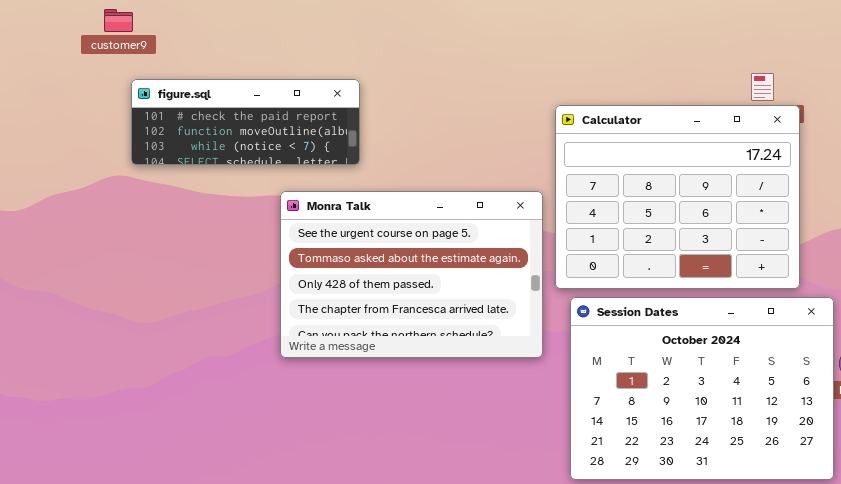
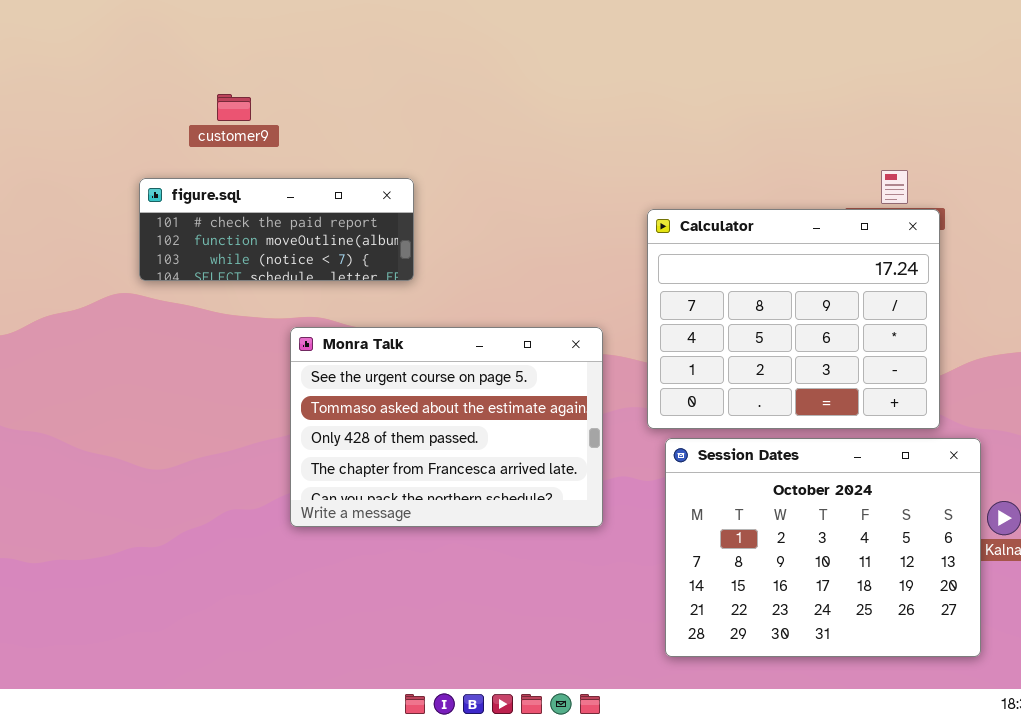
customer9: [104,9,133,32] -> [217,94,251,121], moved
Monra Talk: [280,191,543,358] -> [290,327,603,527], moved

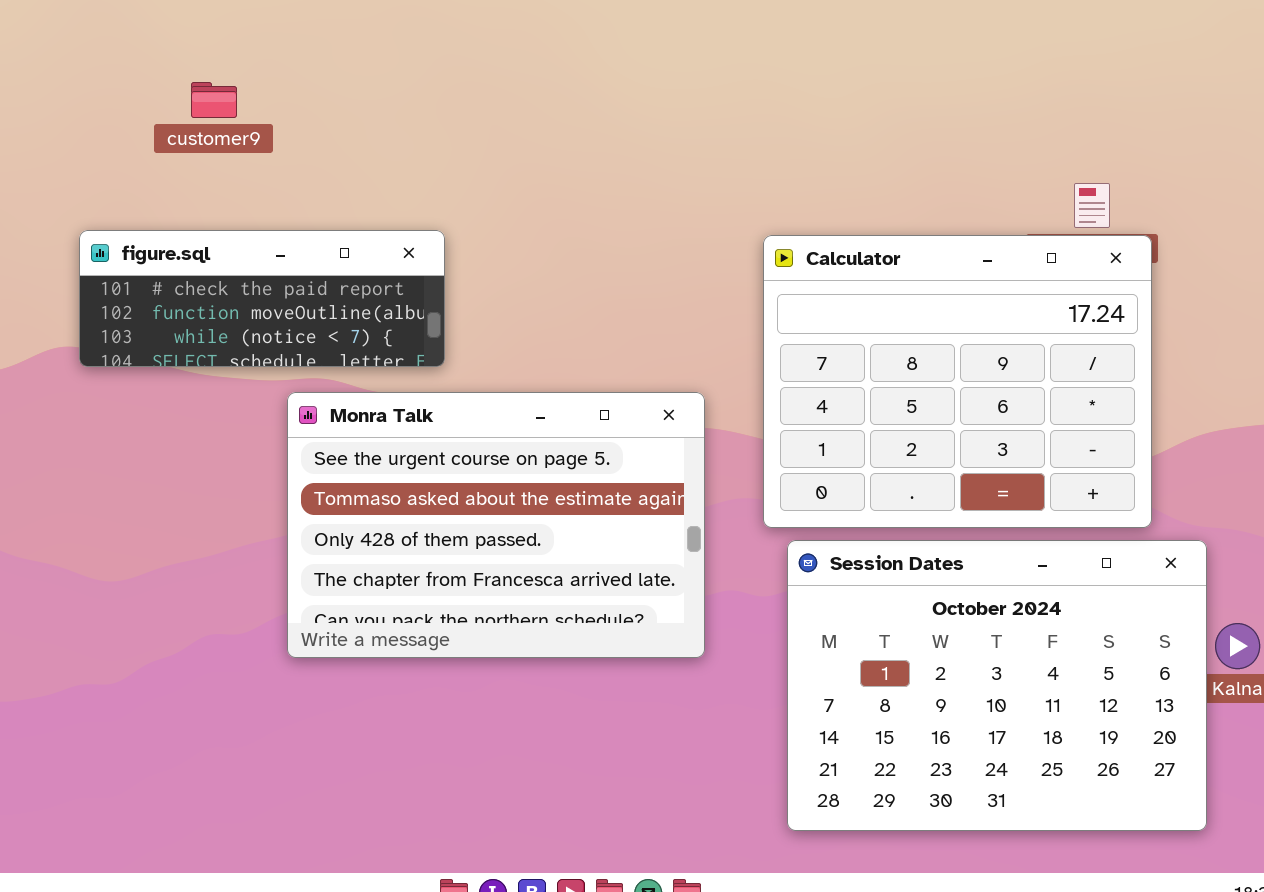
figure.sql: [139,178,414,281] -> [79,230,445,367], moved

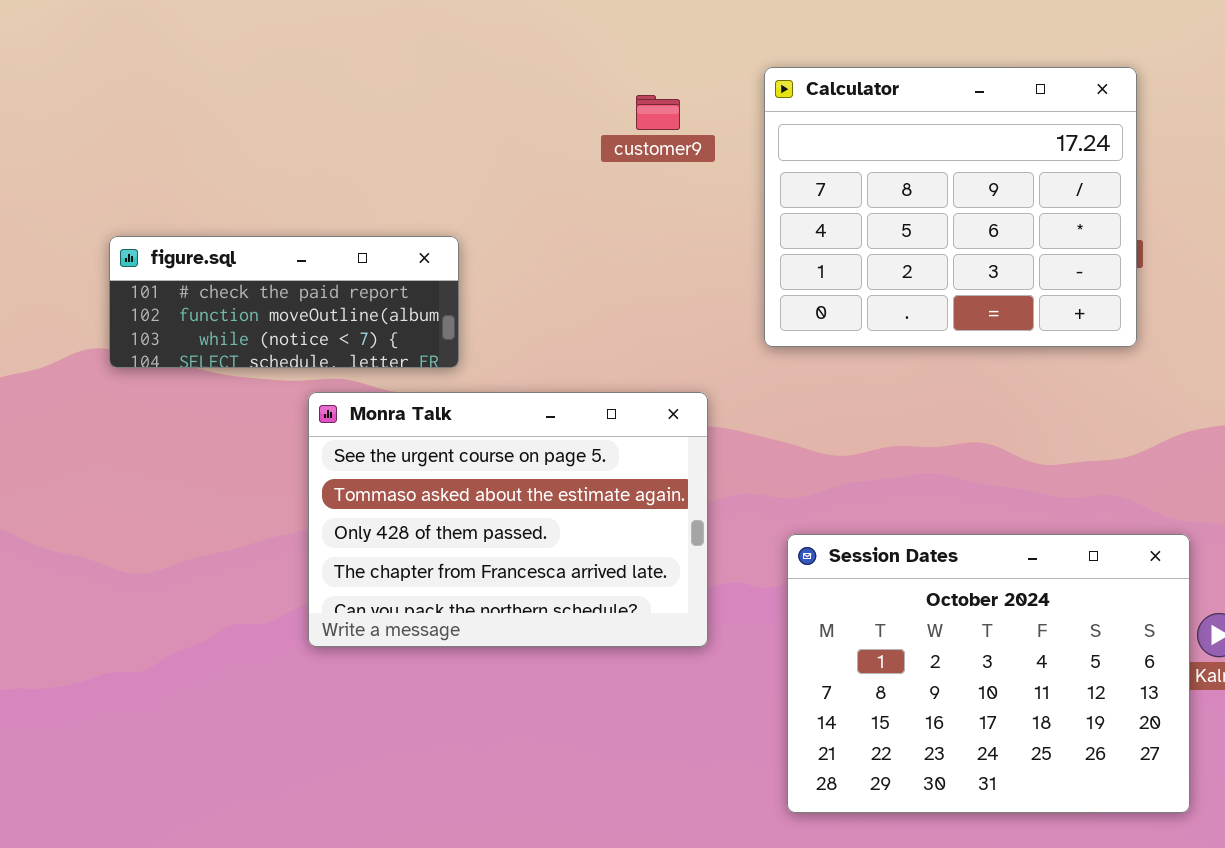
customer9: [191,82,237,118] -> [636,95,680,130], moved
Calculator: [763,235,1152,528] -> [764,67,1137,347], moved

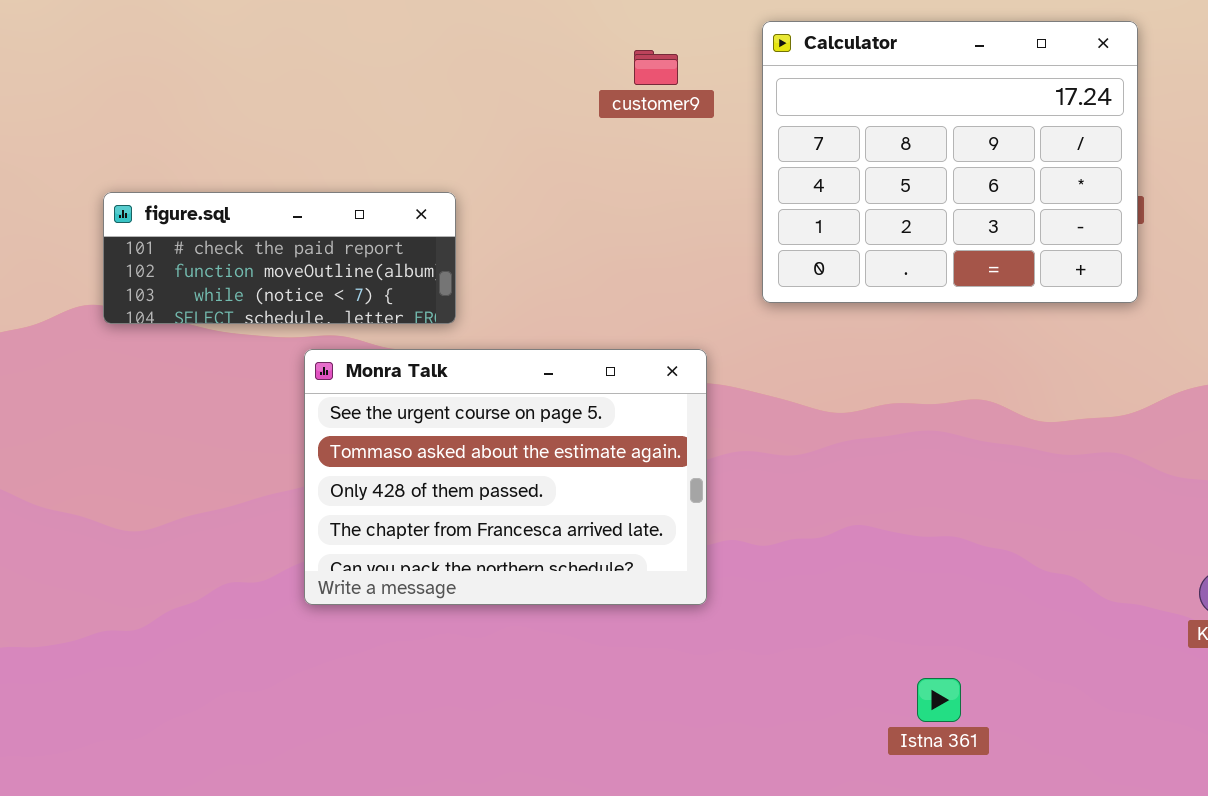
Session Dates: [787,534,1190,813] -> none, closed

